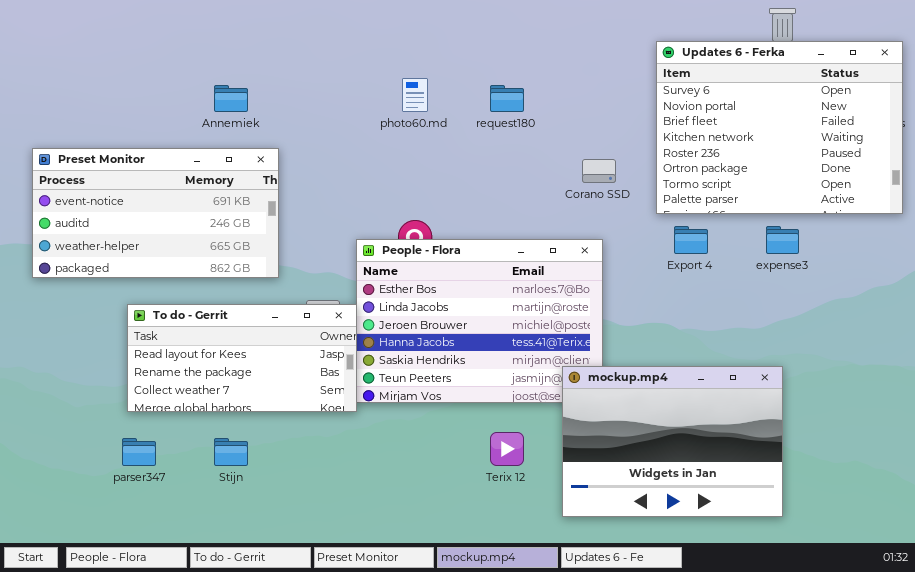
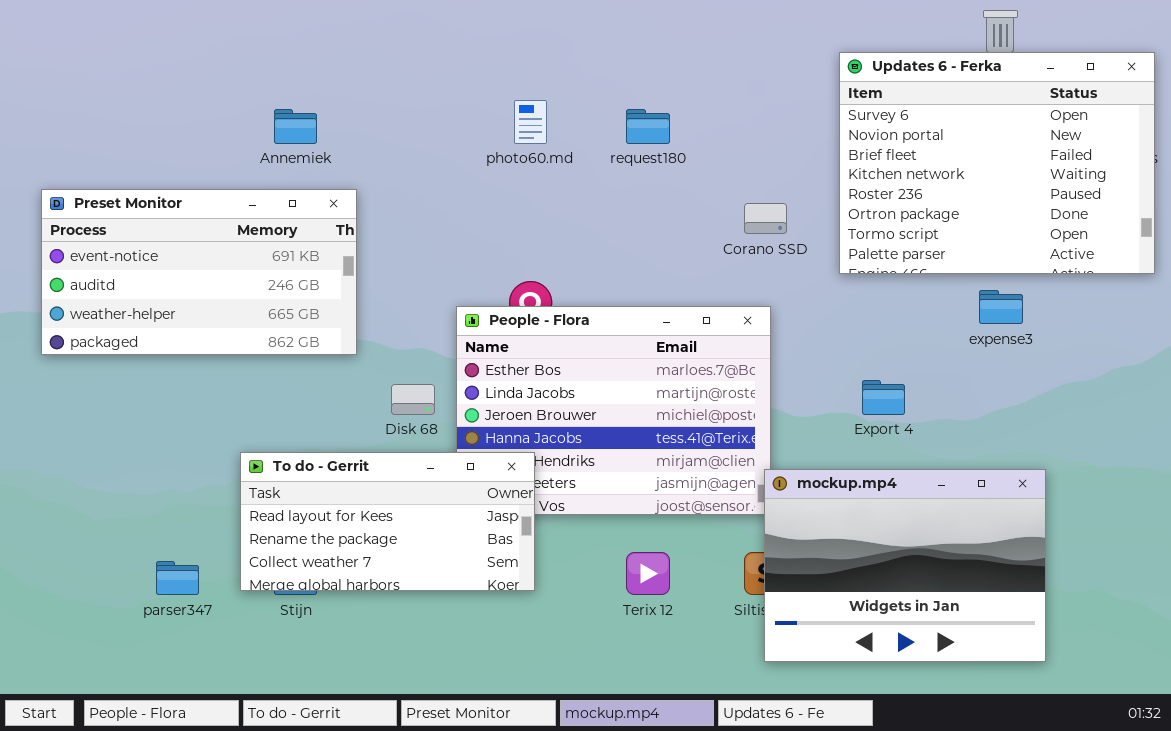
Export 4: [674,226,708,254] -> [862,380,905,415], moved
To do - Gerrit: [127,304,357,412] -> [240,452,535,591], moved
mockup.mp4: [562,366,783,517] -> [764,469,1046,662], moved

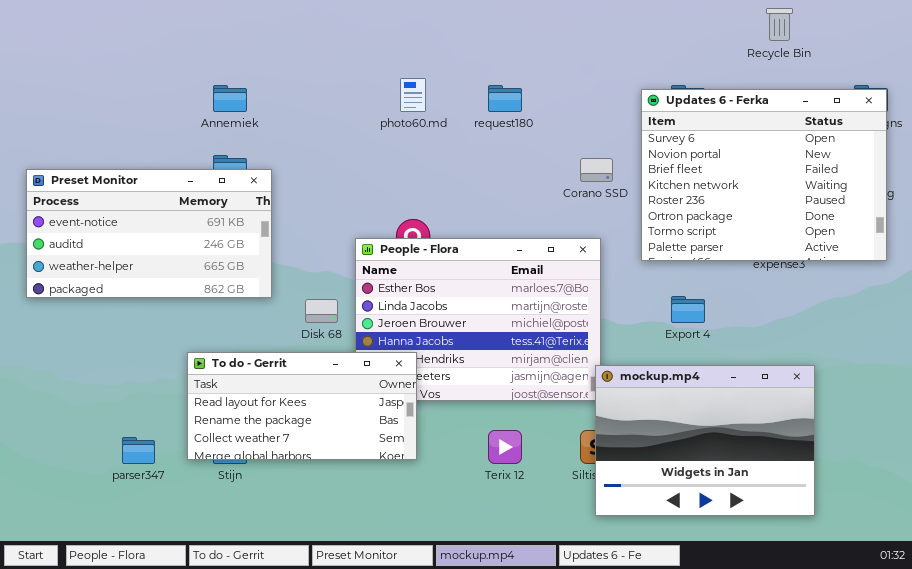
Updates 6 - Ferka: [839,52,1155,274] -> [641,89,887,261], moved
Preset Monitor: [41,189,357,355] -> [26,169,272,298], moved

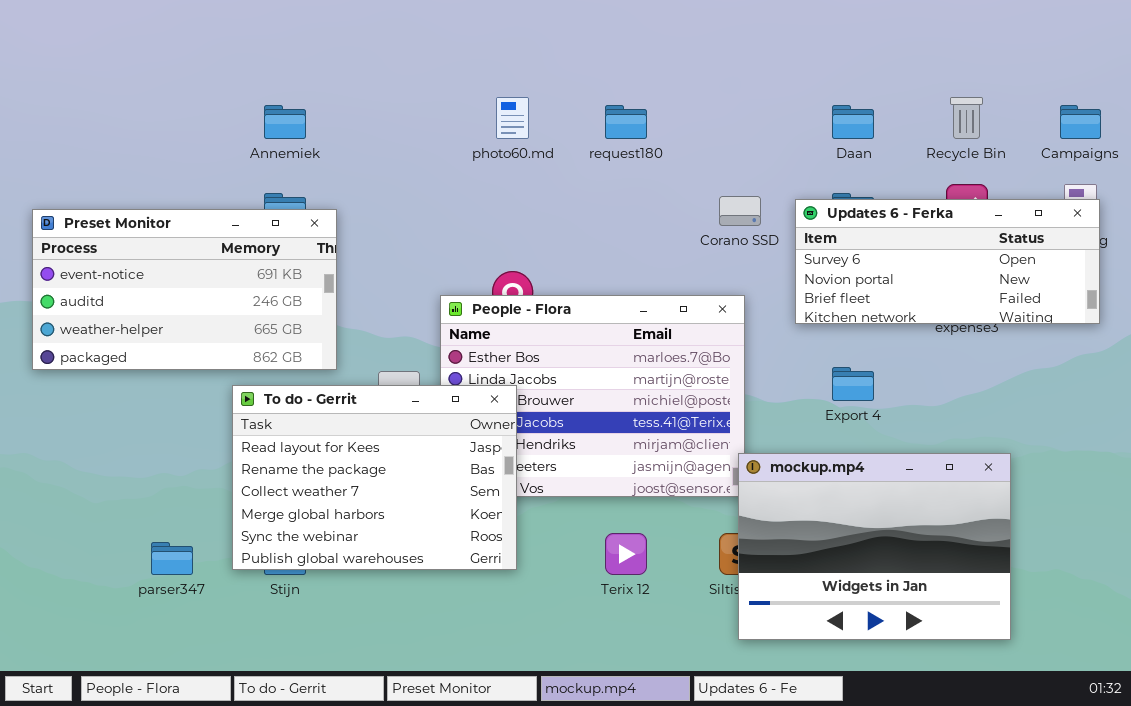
Recycle Bin: [766,8,793,41] -> [950,97,983,139], moved
Updates 6 - Ferka: [641,89,887,261] -> [795,199,1100,324], resized
To do - Gerrit: [187,352,417,460] -> [232,385,517,570], resized

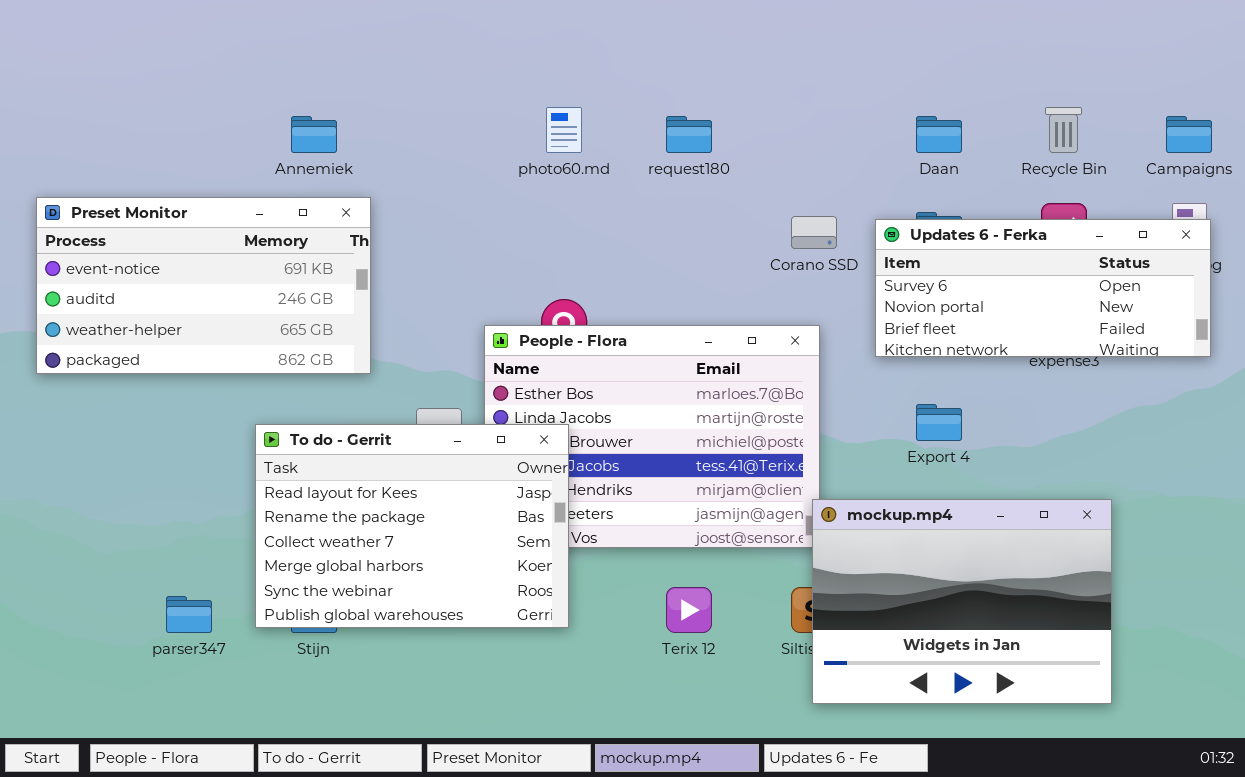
Preset Monitor: [32,209,337,370] -> [36,197,371,374], moved

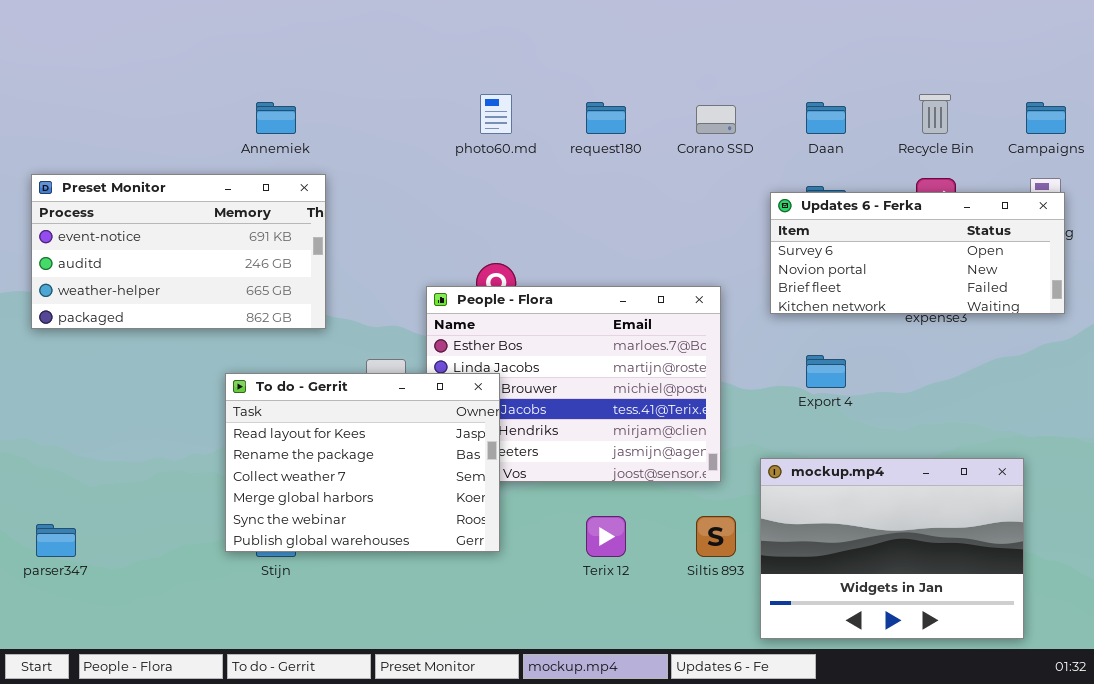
Corano SSD: [791,216,837,249] -> [696,105,736,134], moved
mockup.mp4: [812,499,1112,704] -> [760,458,1024,639], moved
parser347: [166,596,212,633] -> [36,524,76,557], moved

